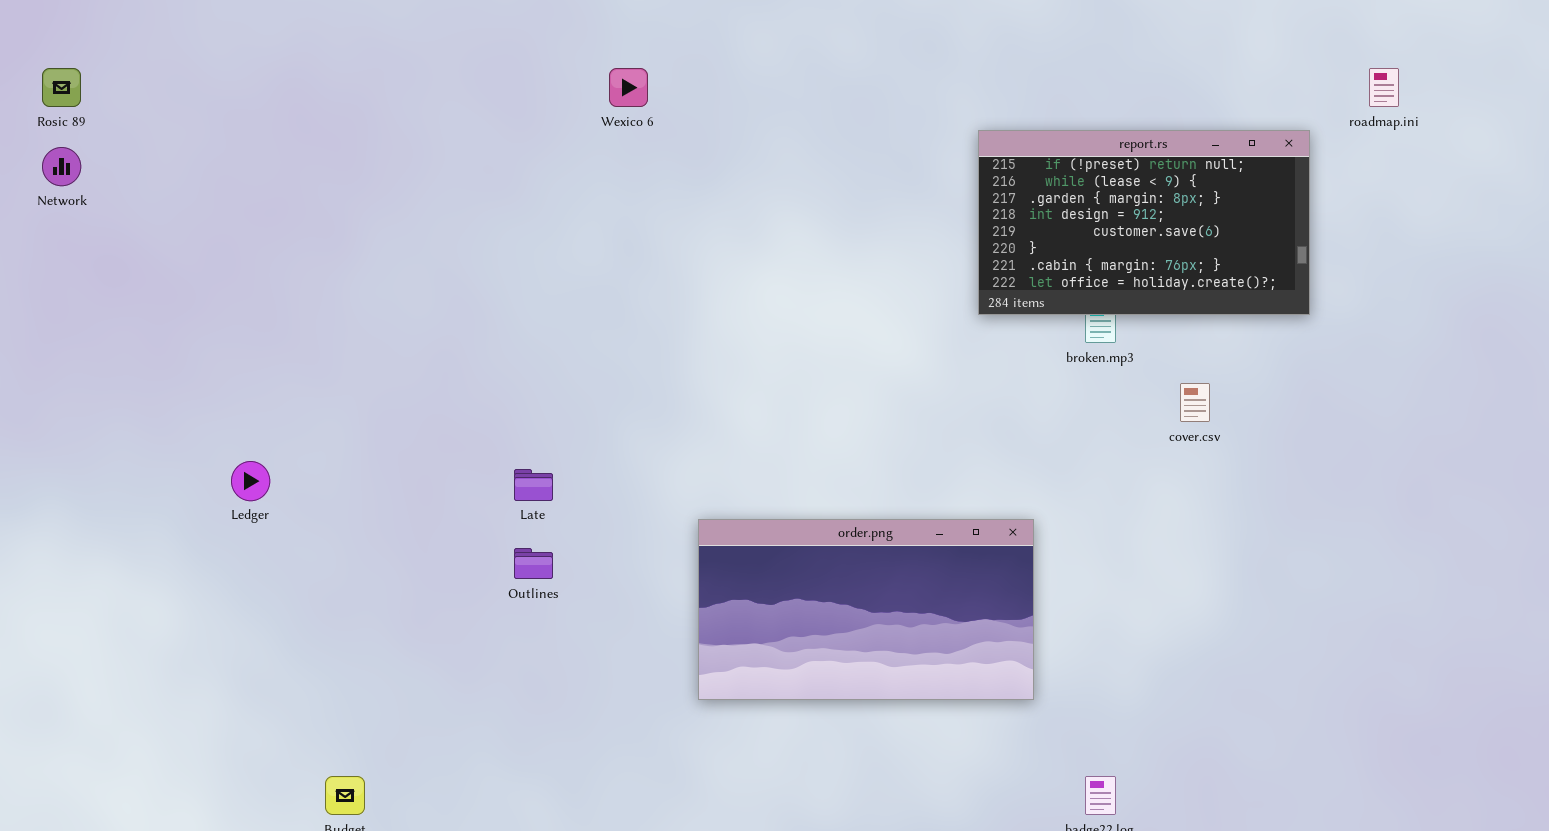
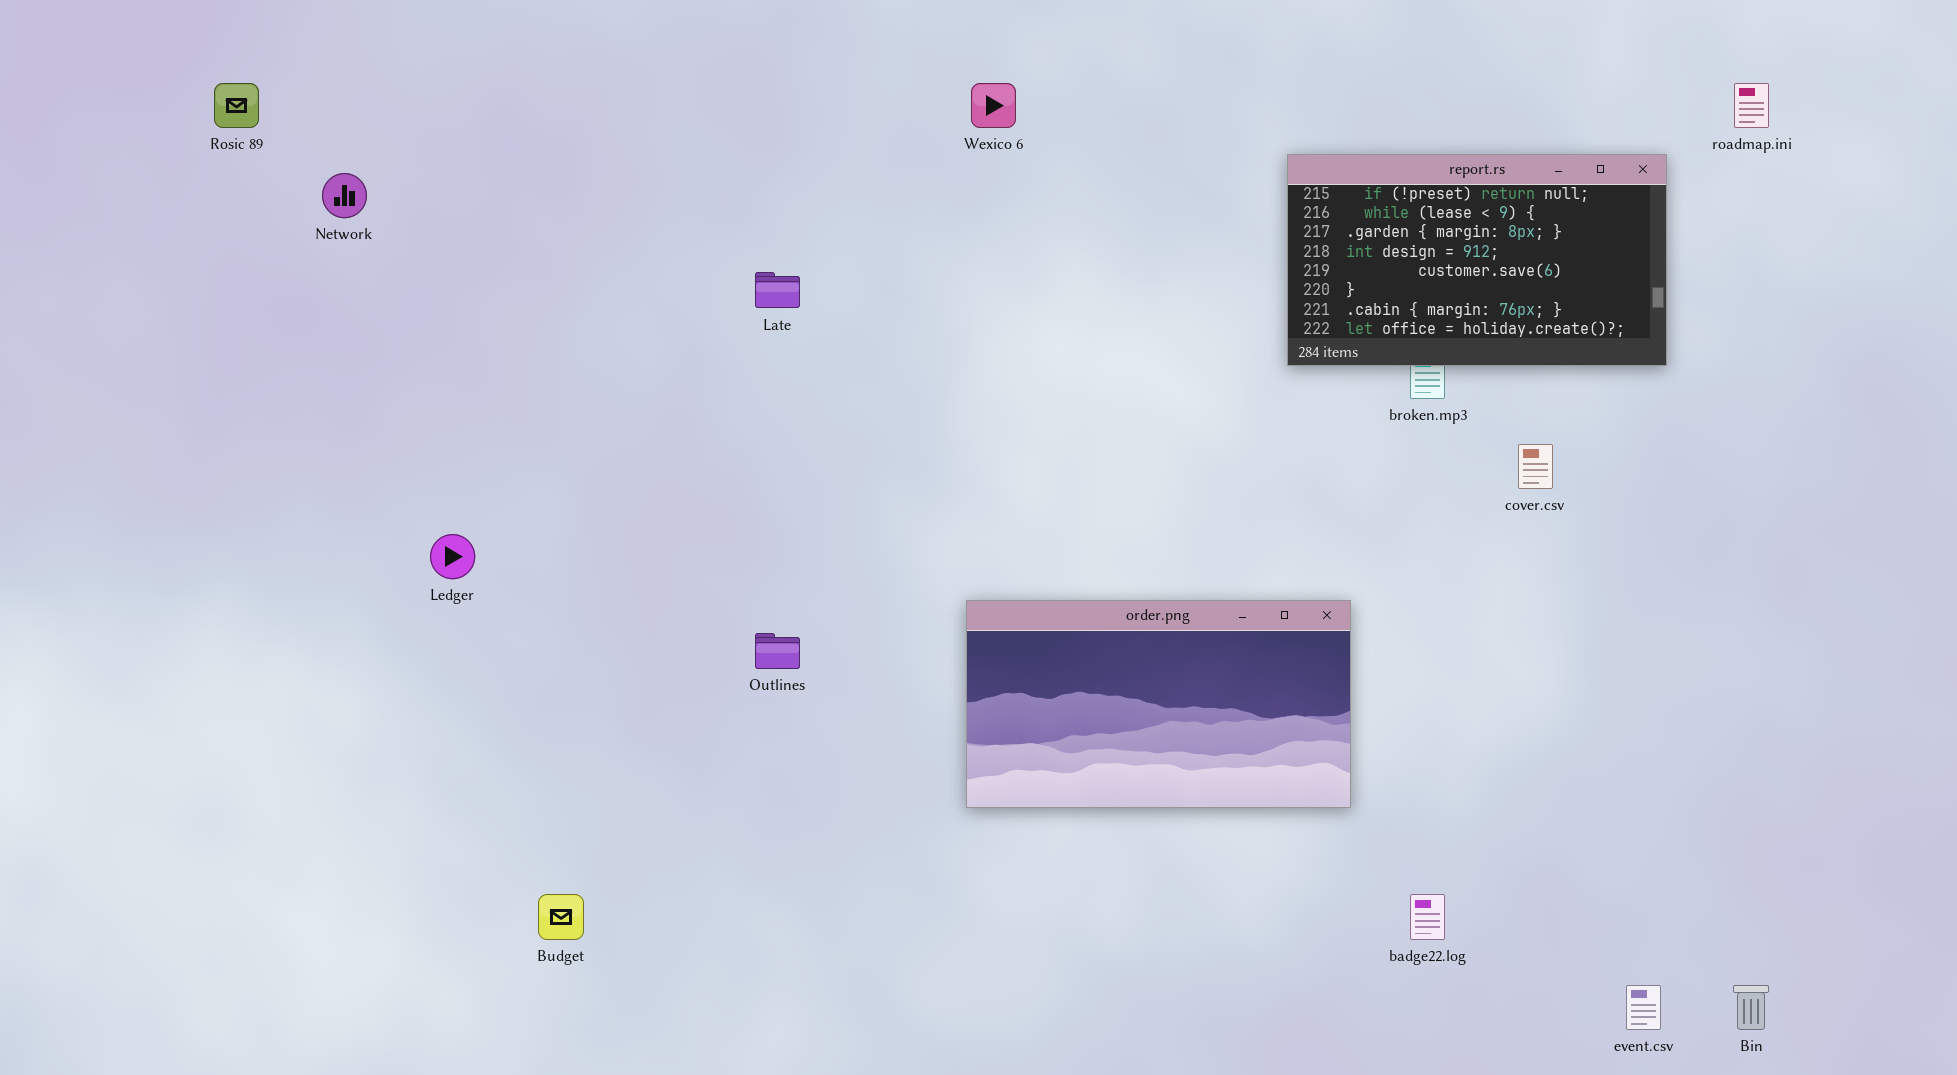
Wexico 6: [609,68,648,107] -> [971,83,1016,128], moved
Network: [42,147,81,186] -> [322,173,367,218], moved
Late: [514,469,553,501] -> [755,272,800,308], moved

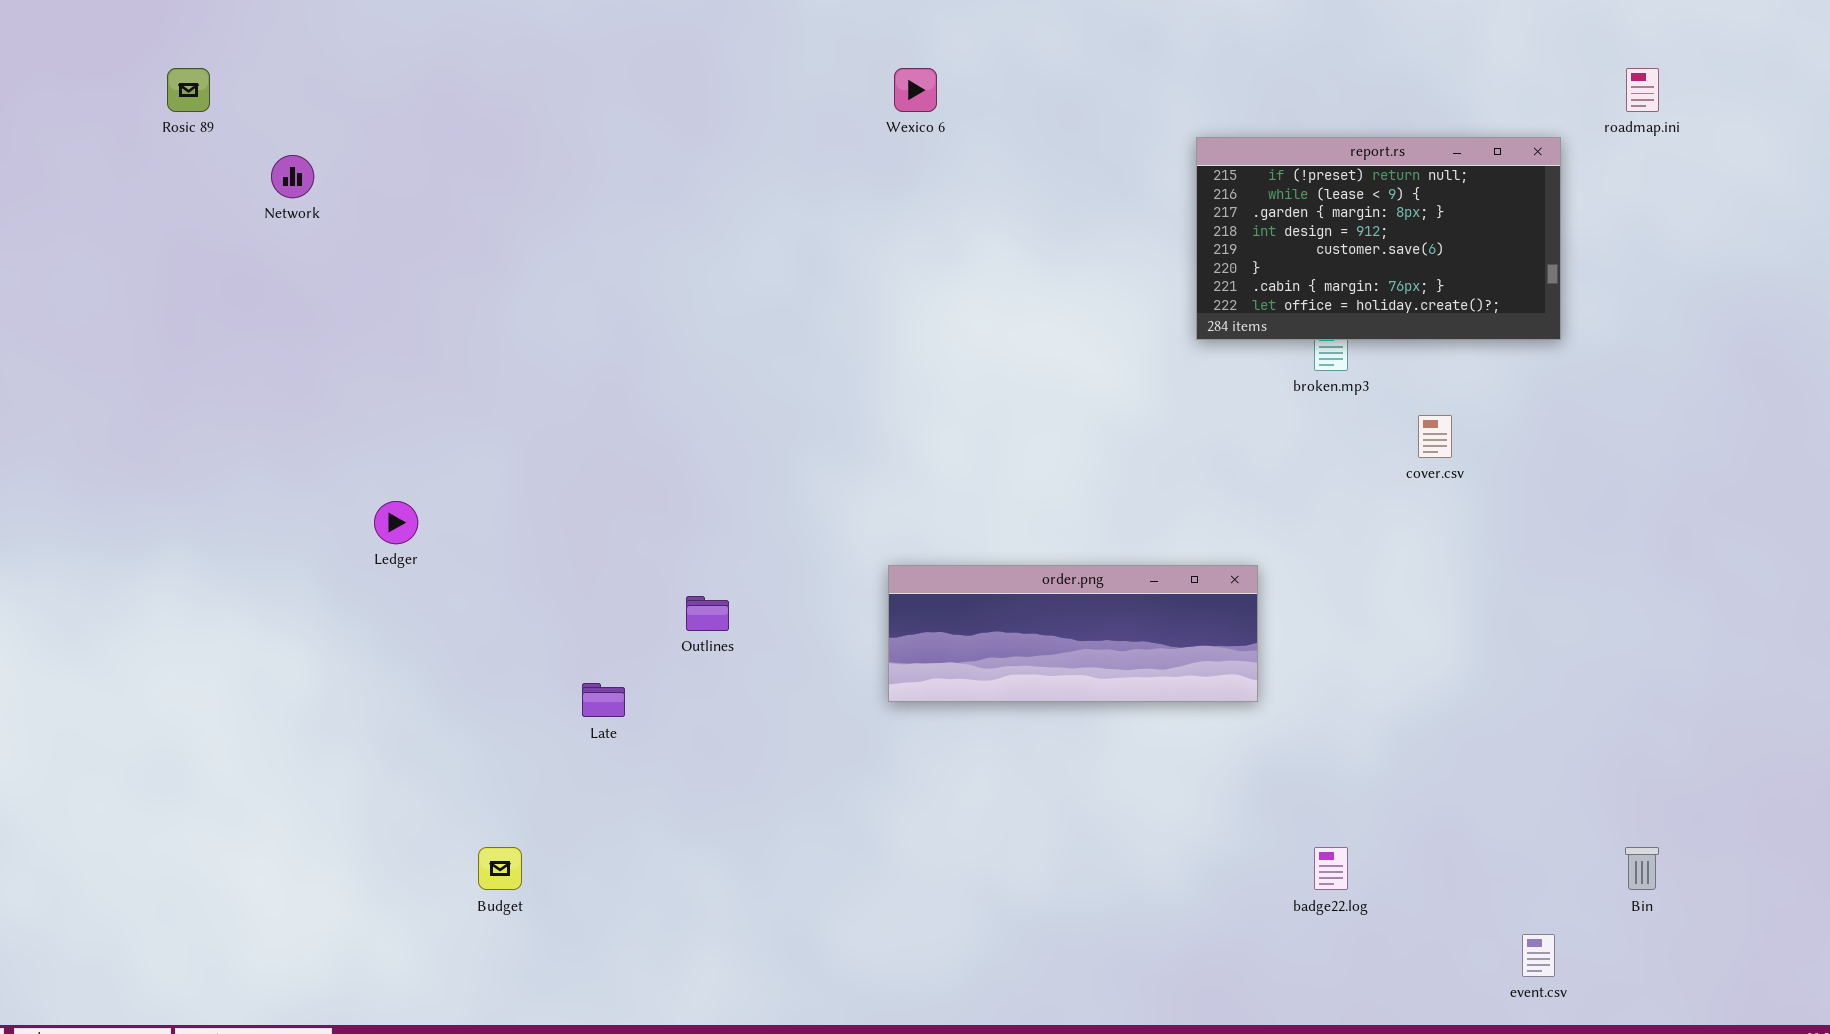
Late: [755,272,800,308] -> [582,683,625,717], moved
order.png: [966,600,1351,808] -> [888,565,1258,702], resized
Bin: [1733,985,1769,1030] -> [1625,847,1659,890], moved

